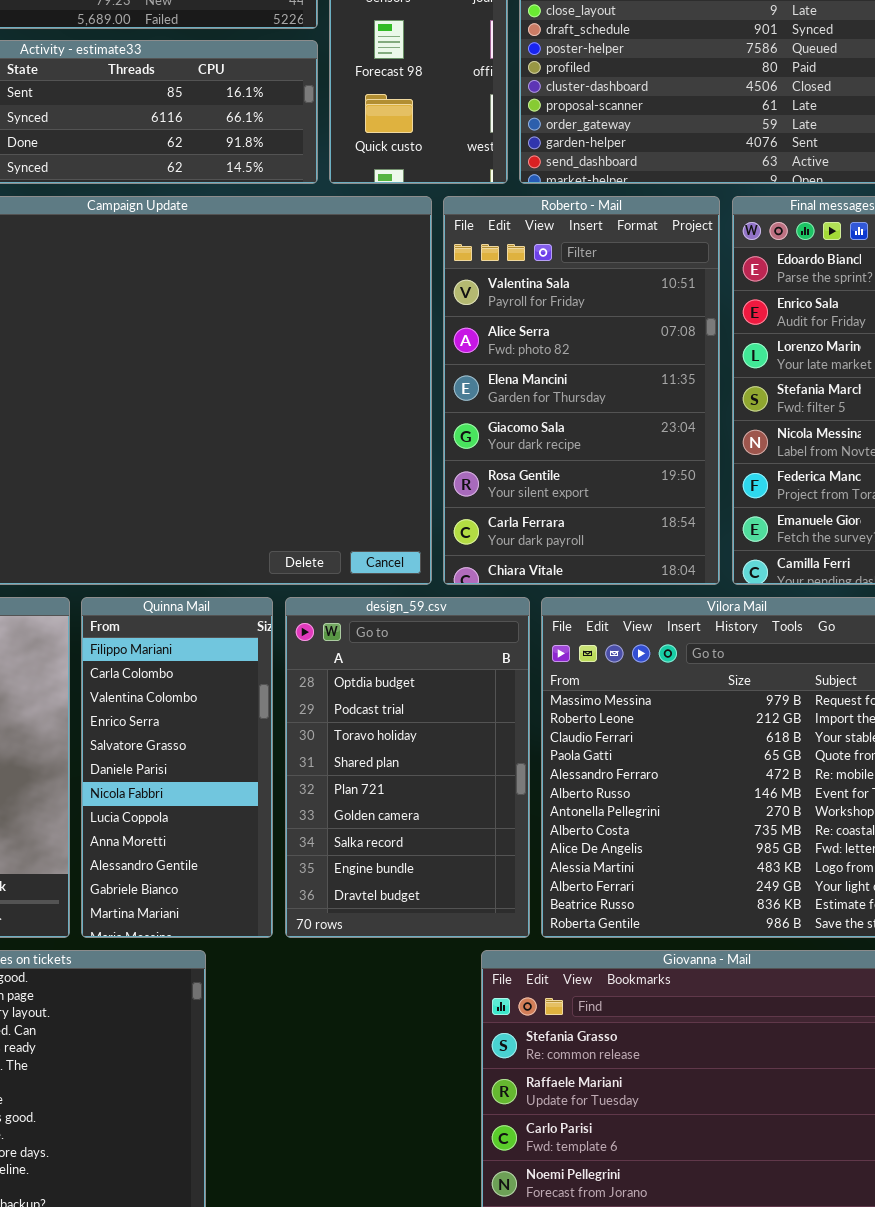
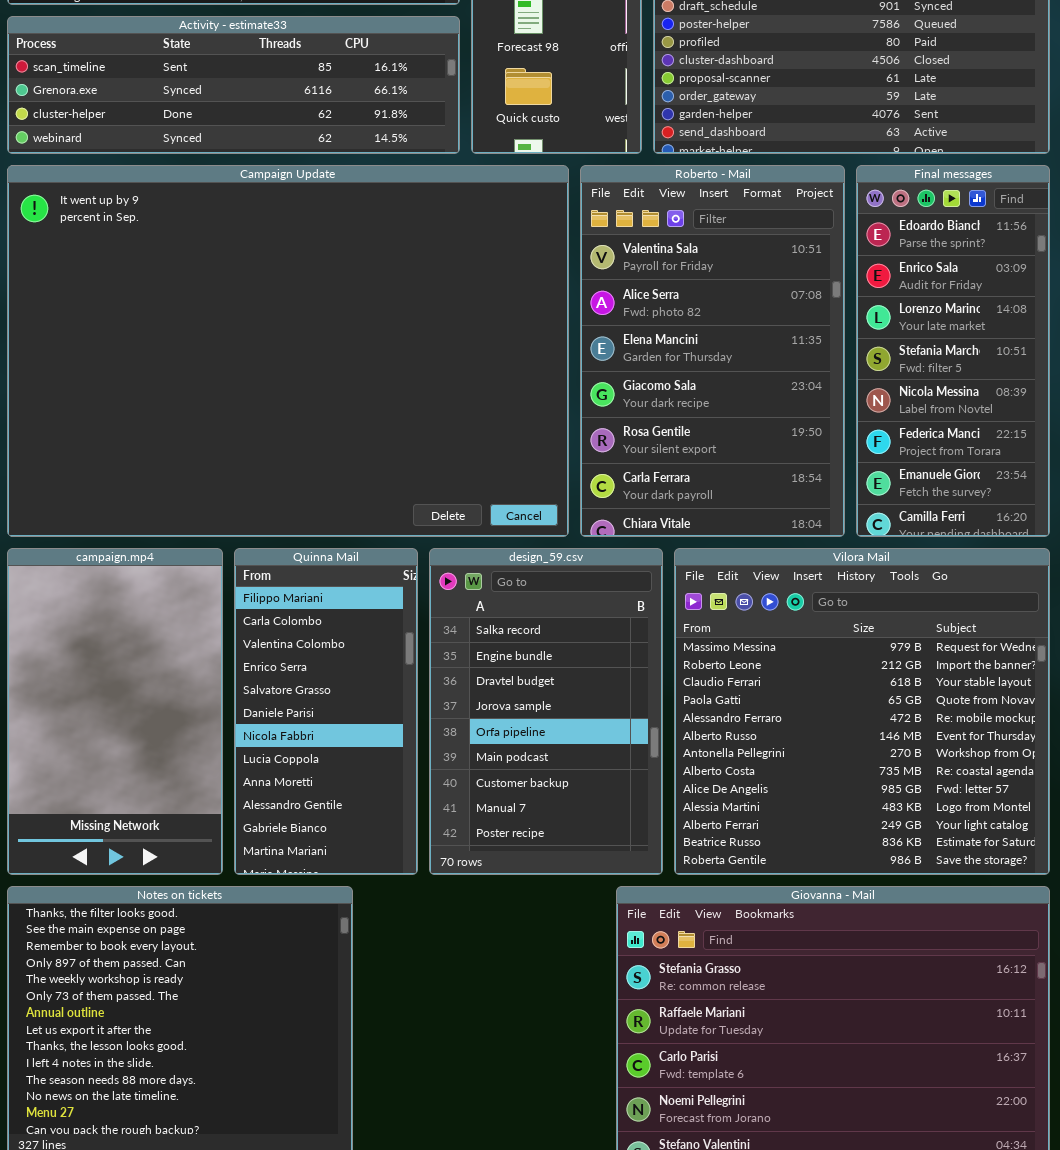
design_59.csv: [285,597,530,938] -> [429,548,663,875], scrolled down 6 rows

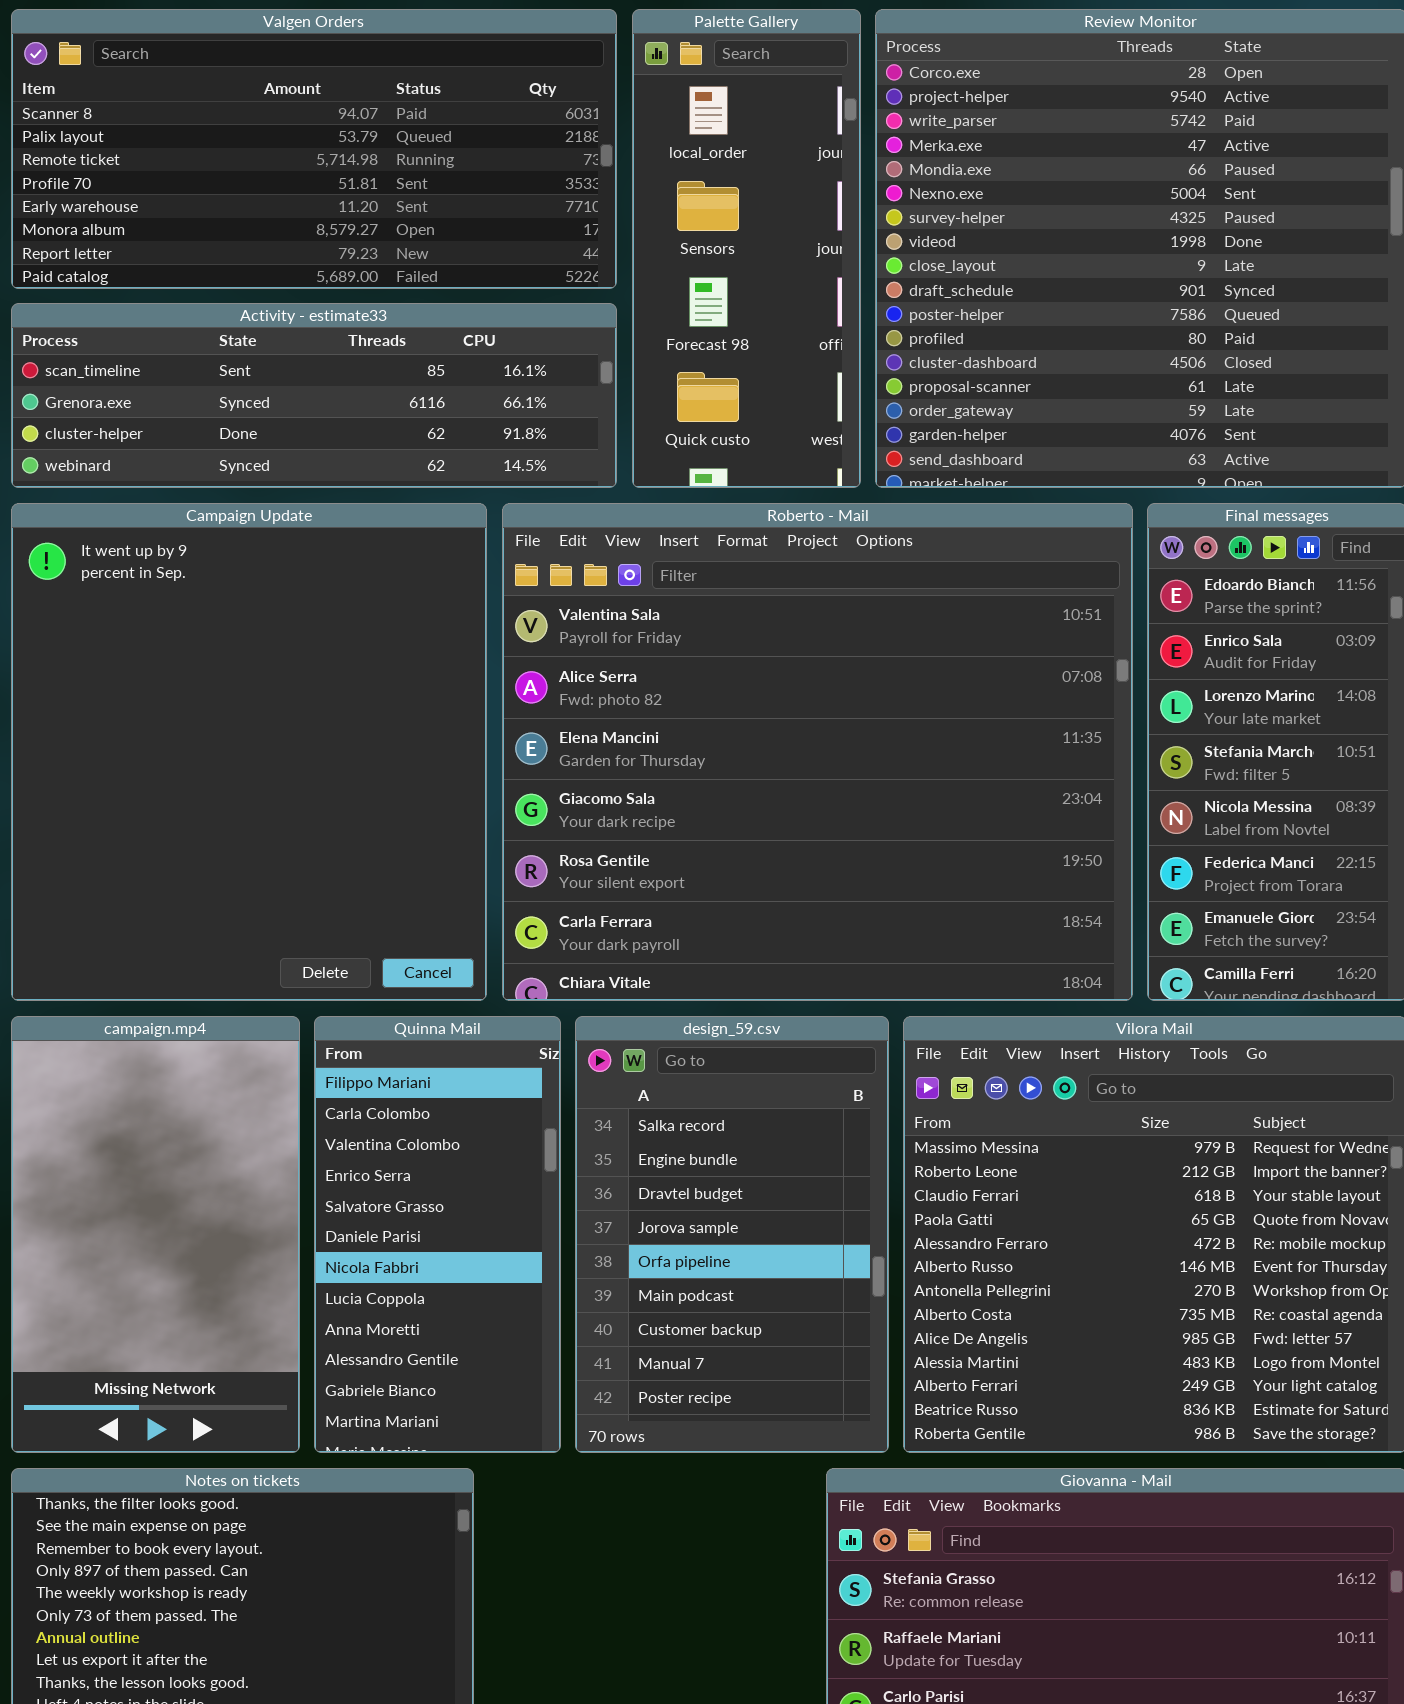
Campaign Update: [7,165,569,537] -> [11,503,487,1001], resized
Roberto - Mail: [580,165,845,537] -> [502,503,1133,1001], resized

